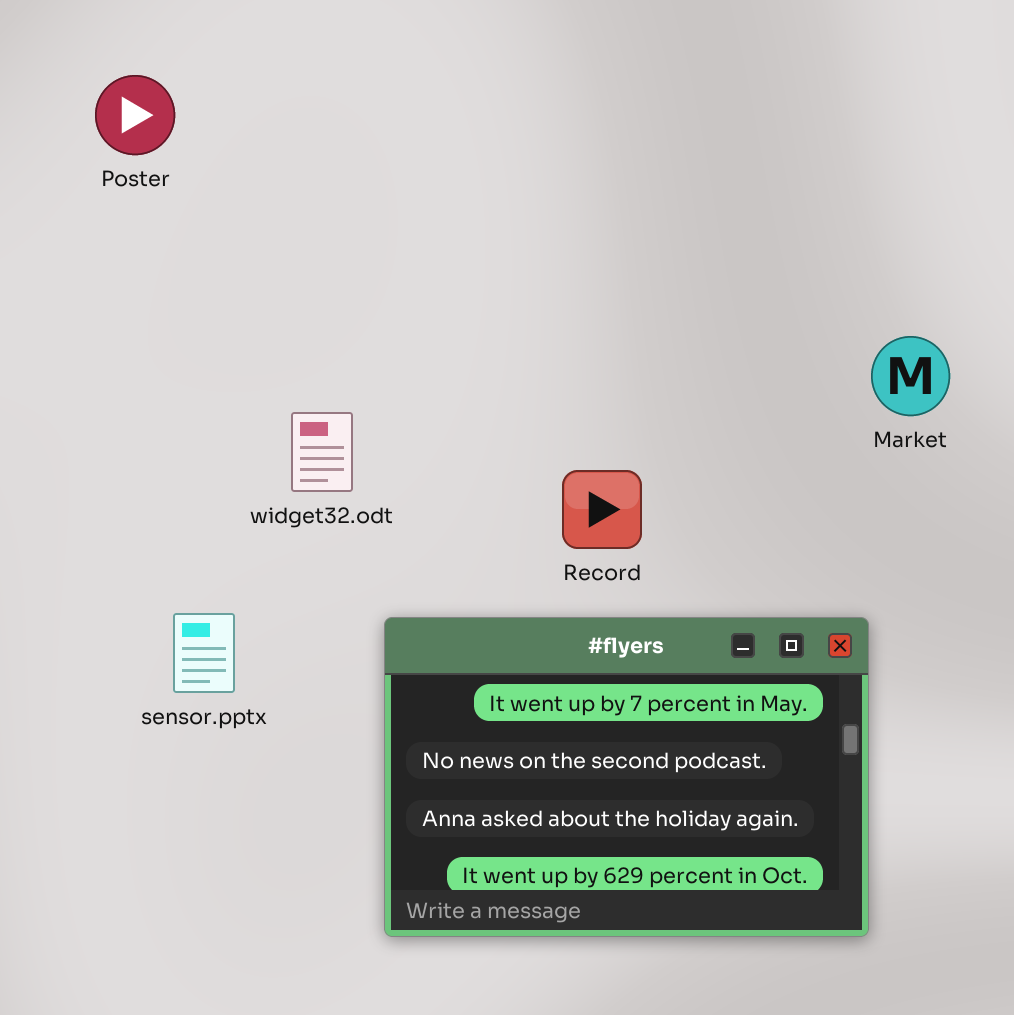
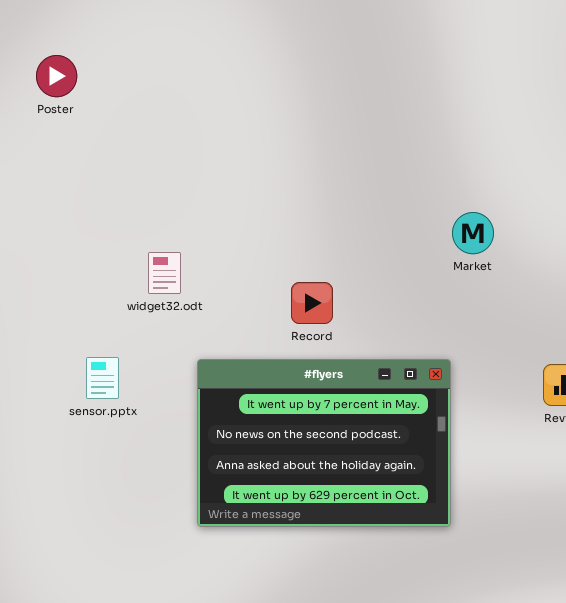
Poster: [95,75,175,155] -> [36,55,77,97], moved

